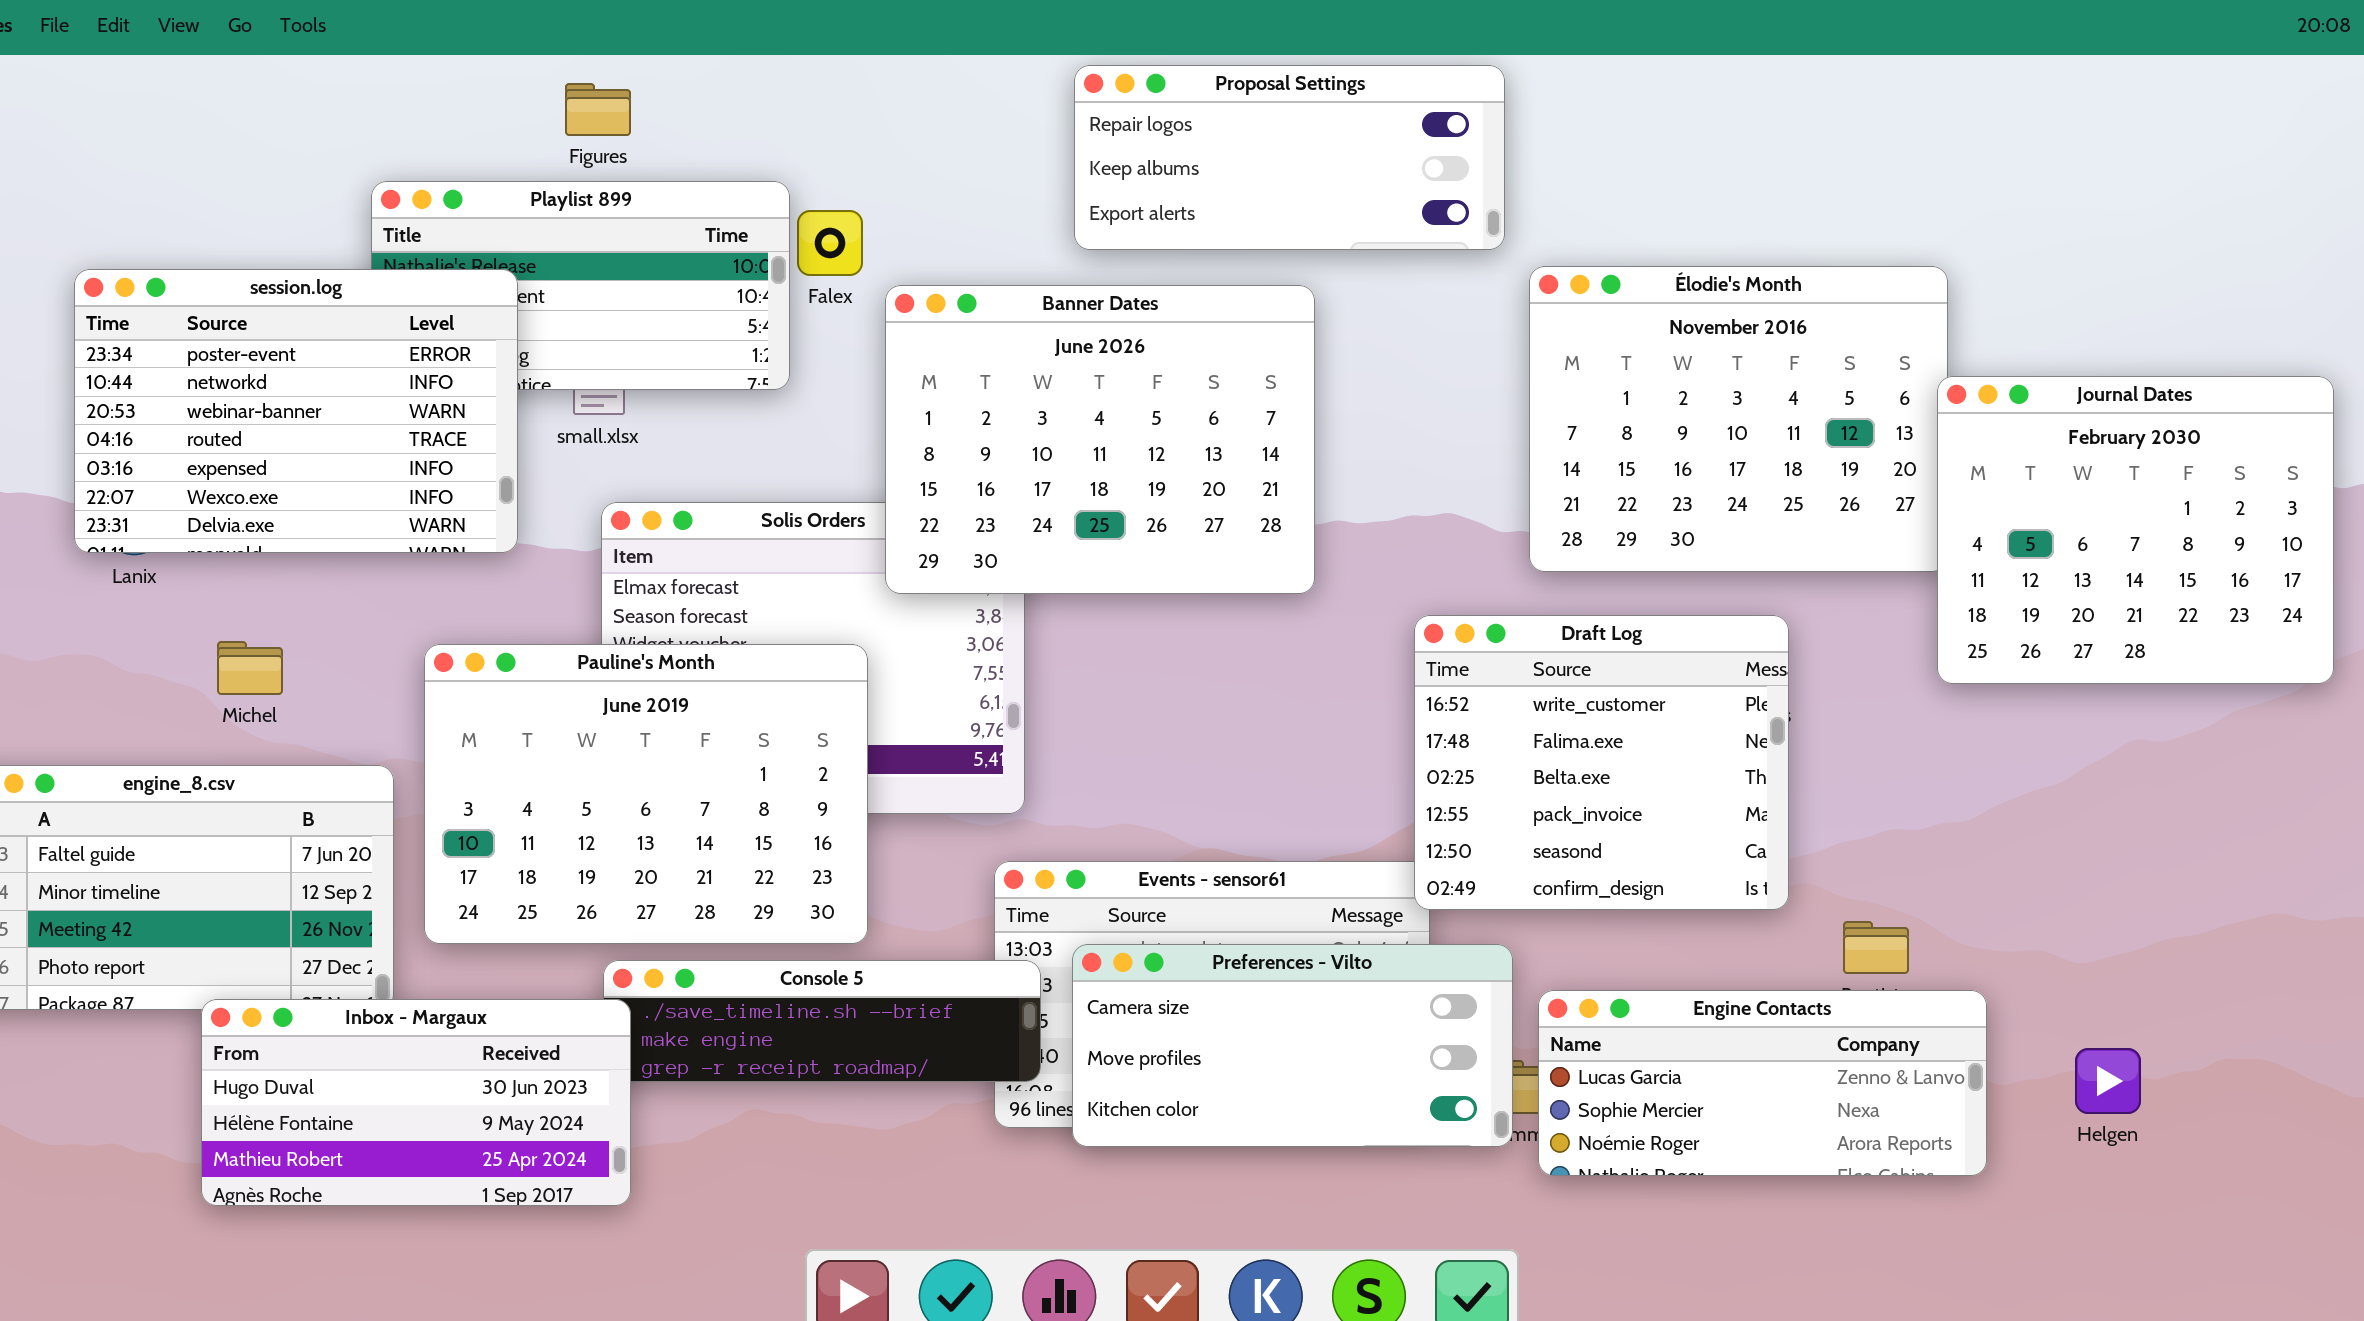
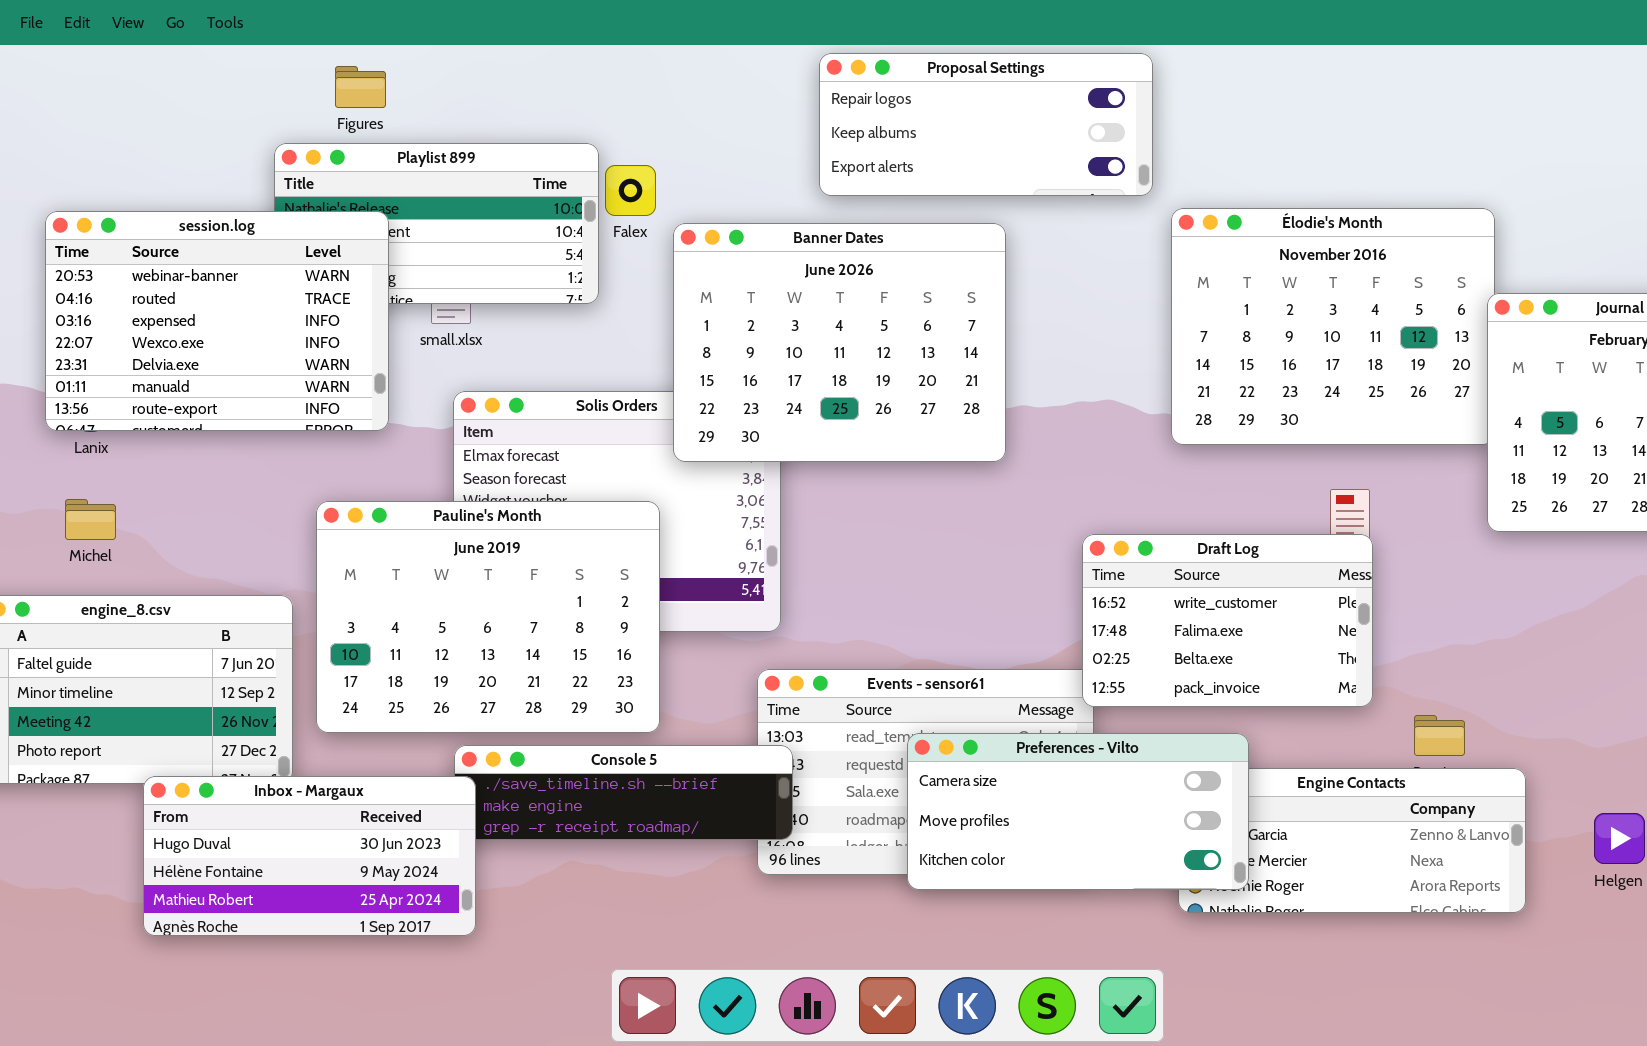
Figures: [565,83,631,136] -> [335,66,386,108], moved
session.log: [74,269,518,553] -> [45,211,389,431], scrolled down 2 rows
Draft Log: [1414,615,1789,910] -> [1082,534,1373,707], resized
Michel: [217,641,283,695] -> [65,499,116,540], moved
Preferences - Vilto: [1072,944,1513,1147] -> [907,733,1249,890], moved

